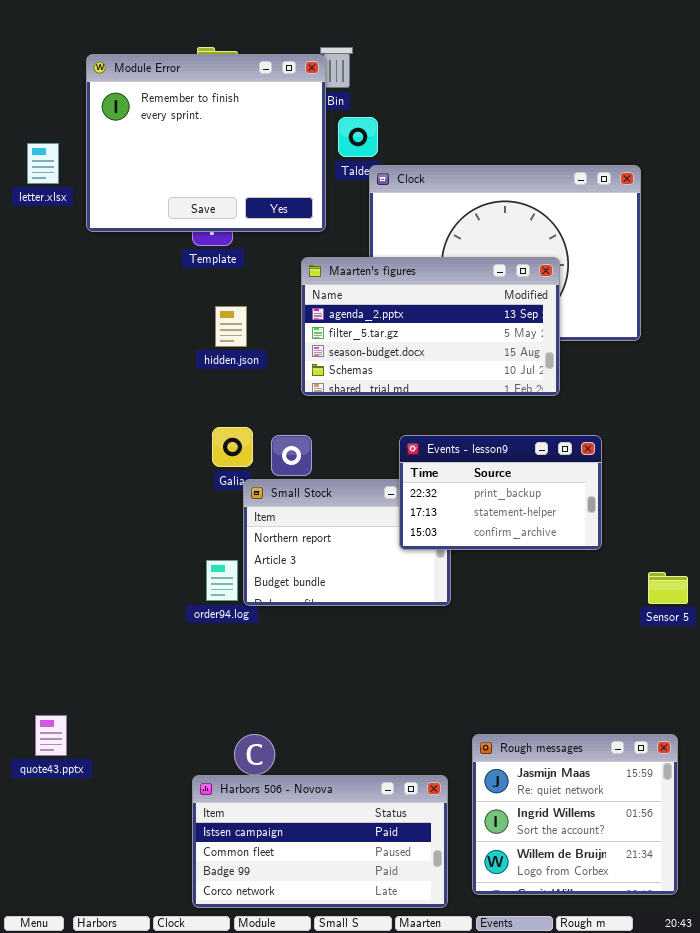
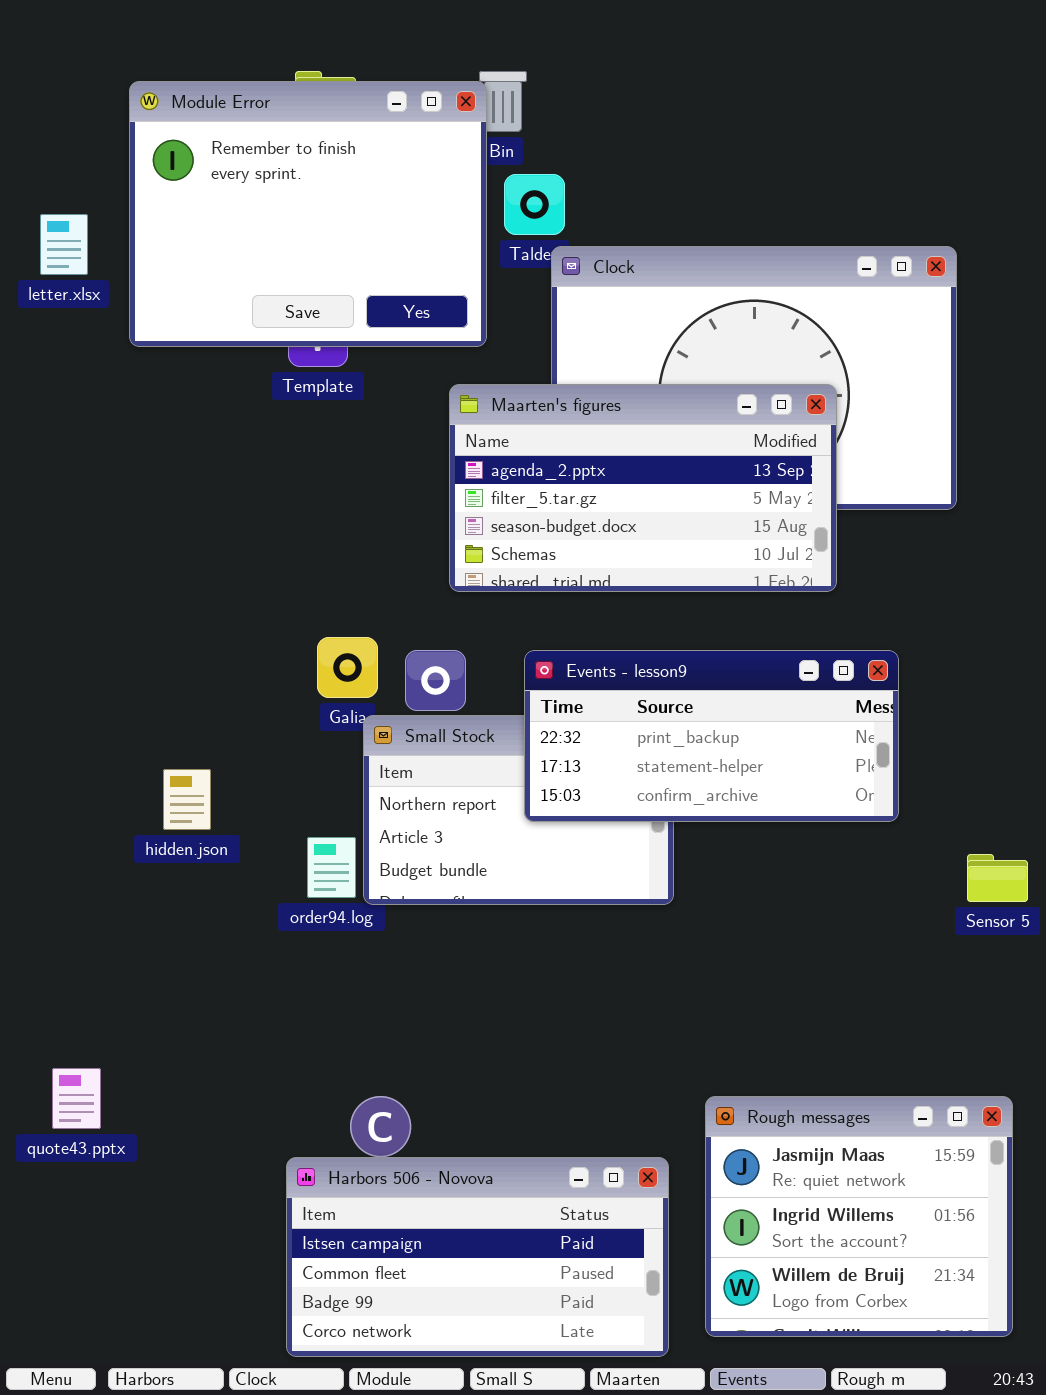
hidden.json: [215,306,247,347] -> [163,769,211,830], moved
Events - lesson9: [399,435,602,550] -> [524,650,899,822], resized

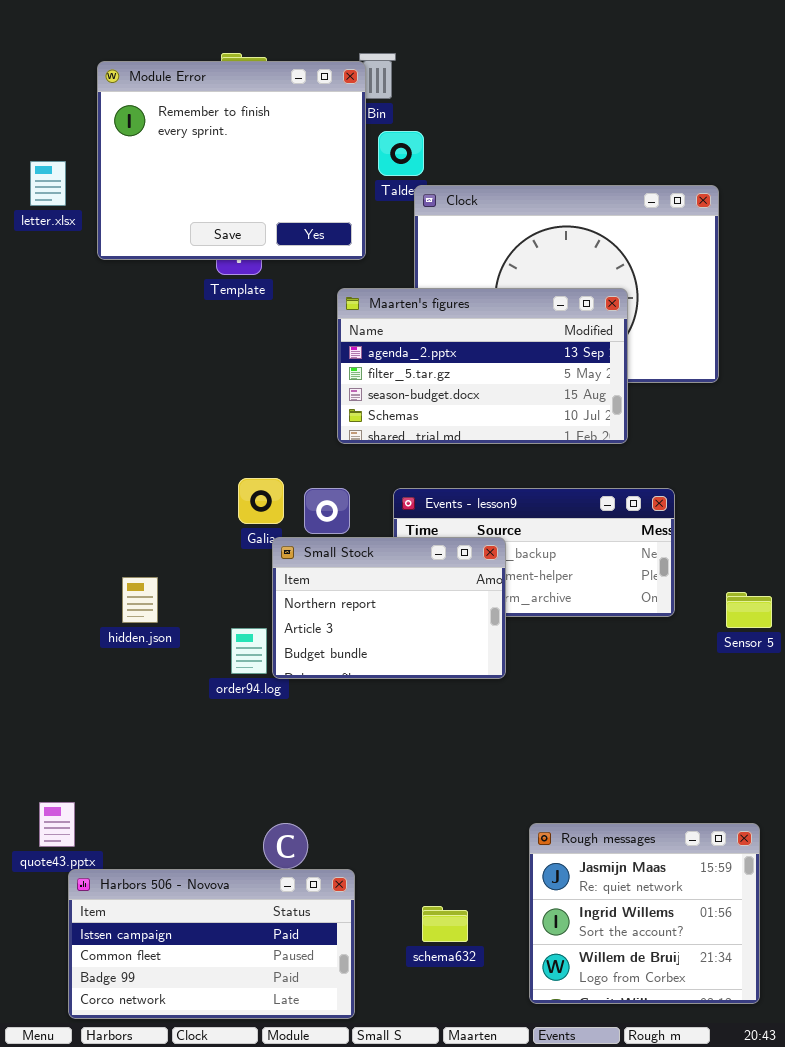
Small Stock: [363,715,674,905] -> [272,537,506,679], raised
Sensor 5: [967,854,1028,902] -> [726,592,772,628], moved
Harbors 506 - Novova: [286,1157,669,1357] -> [68,869,355,1019], moved

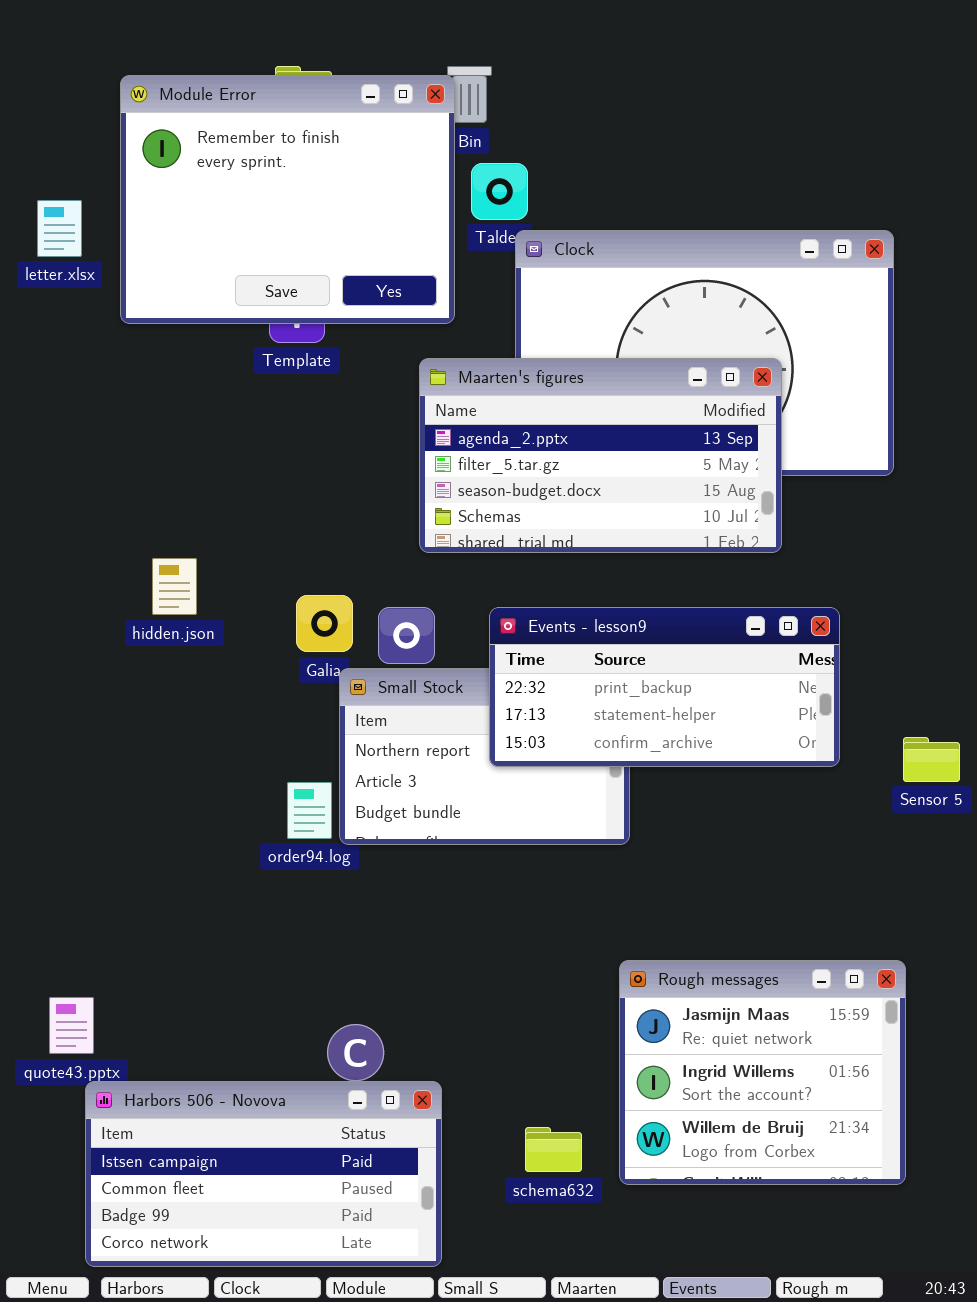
Events - lesson9: [393,488,675,617] -> [489,607,840,767], raised
hidden.json: [122,577,158,623] -> [152,558,197,615], moved
Rough messages: [529,823,760,1004] -> [619,960,906,1185], moved

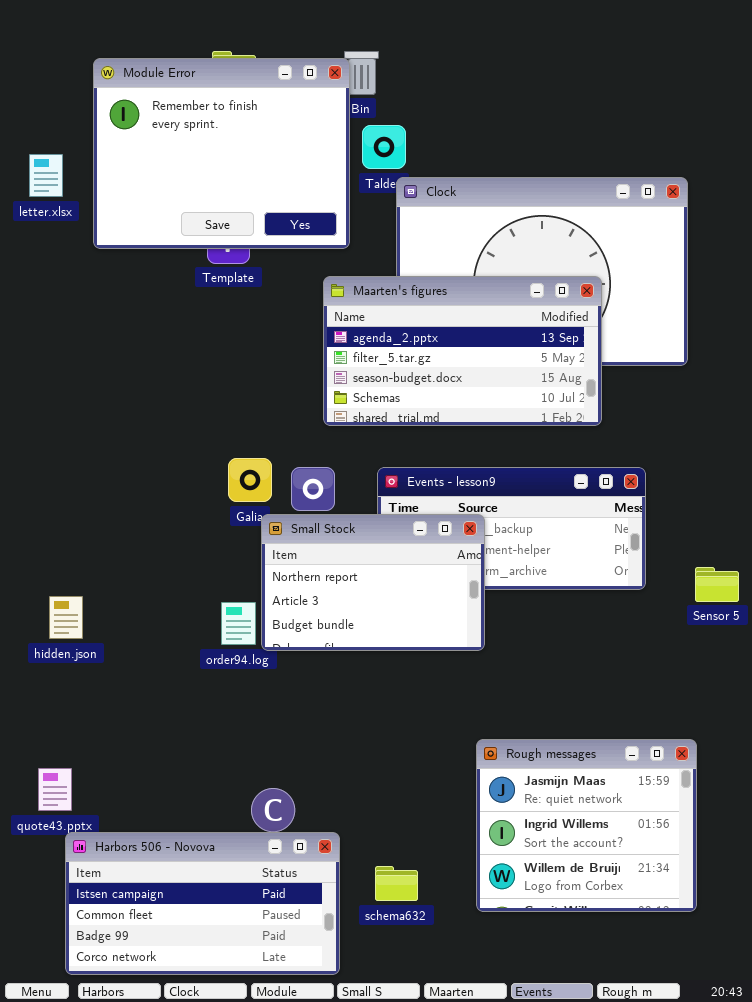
hidden.json: [152,558,197,615] -> [49,596,83,639], moved
Small Stock: [339,668,630,845] -> [261,514,485,651], raised
schema632: [525,1127,582,1172] -> [375,866,418,901], moved

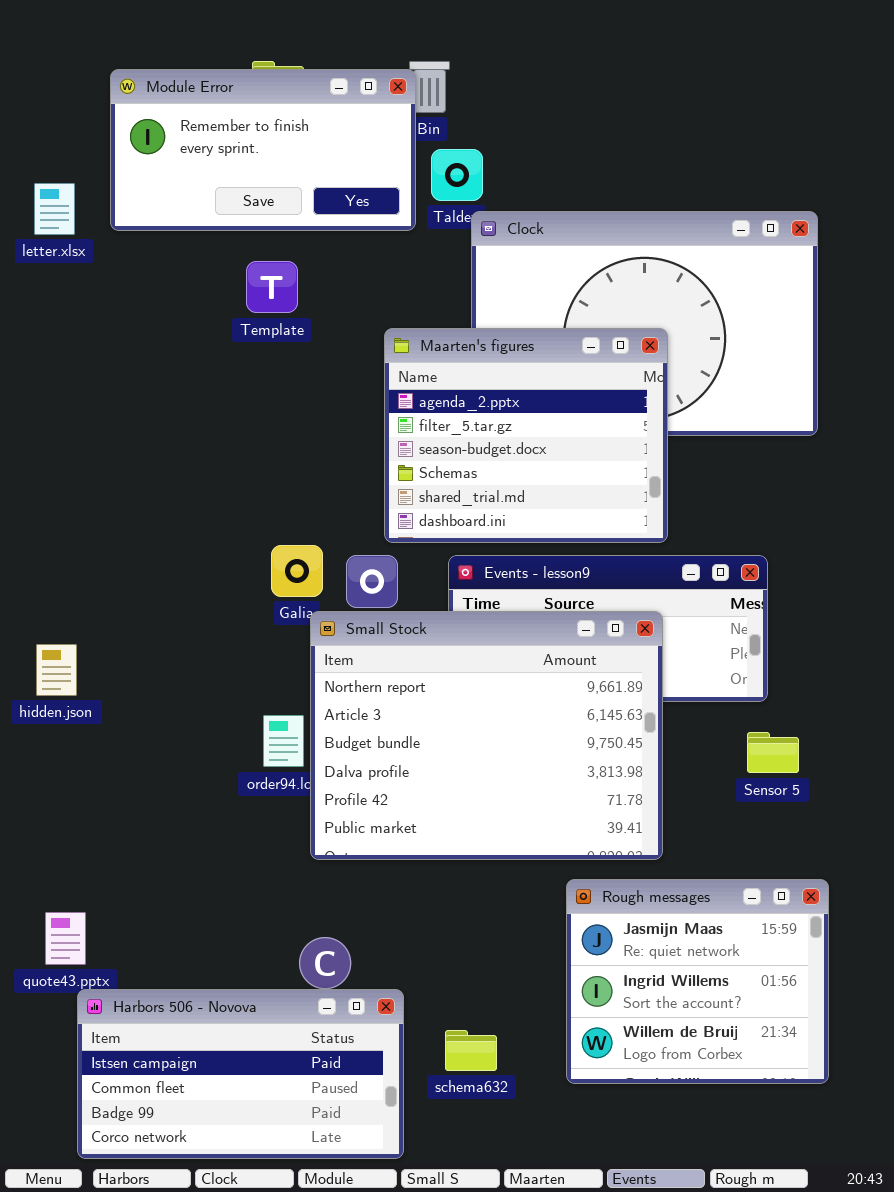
Module Error: [93,58,350,249] -> [110,69,416,231], resized
Maarten's figures: [323,276,602,426] -> [384,328,668,543], resized
Small Stock: [261,514,485,651] -> [310,611,663,860], resized
Sensor 5: [695,567,739,602] -> [747,732,799,773], moved
hidden.json: [49,596,83,639] -> [36,644,77,696], moved

